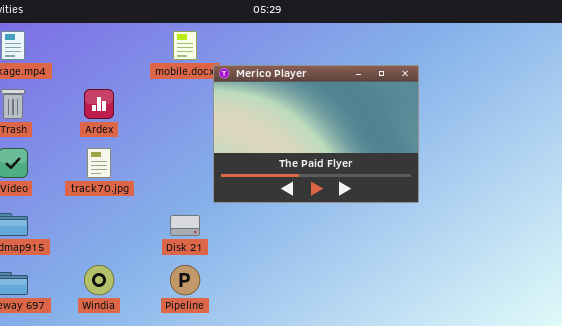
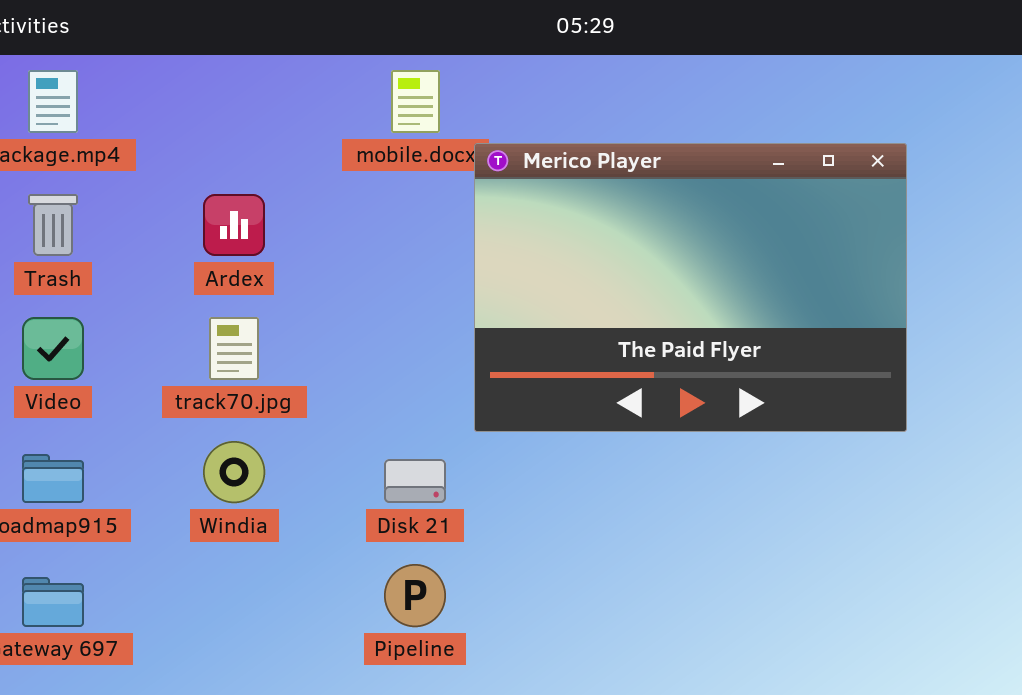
Windia: [84,265,114,295] -> [203,441,265,503], moved

